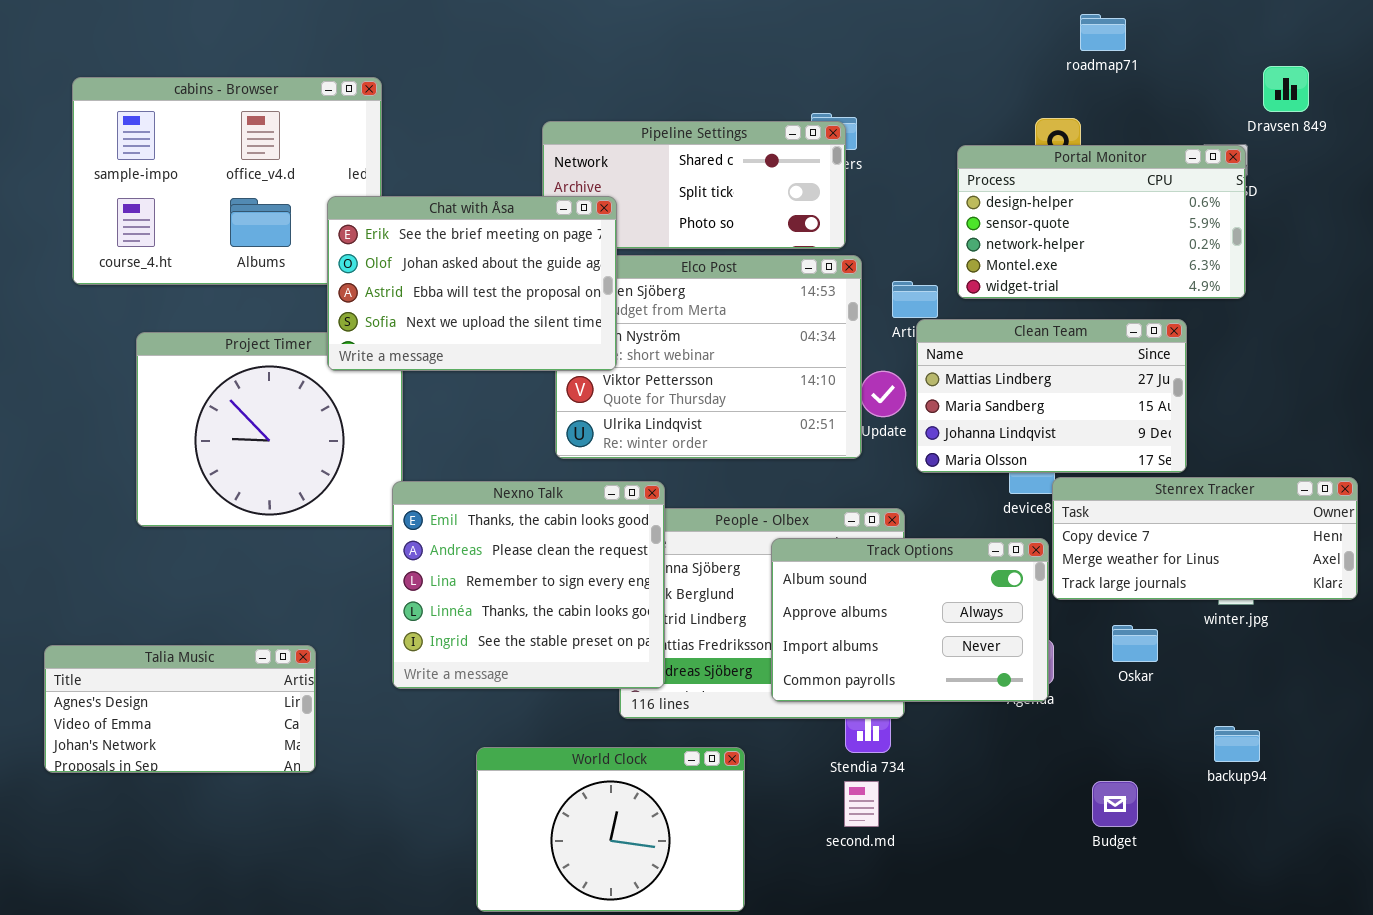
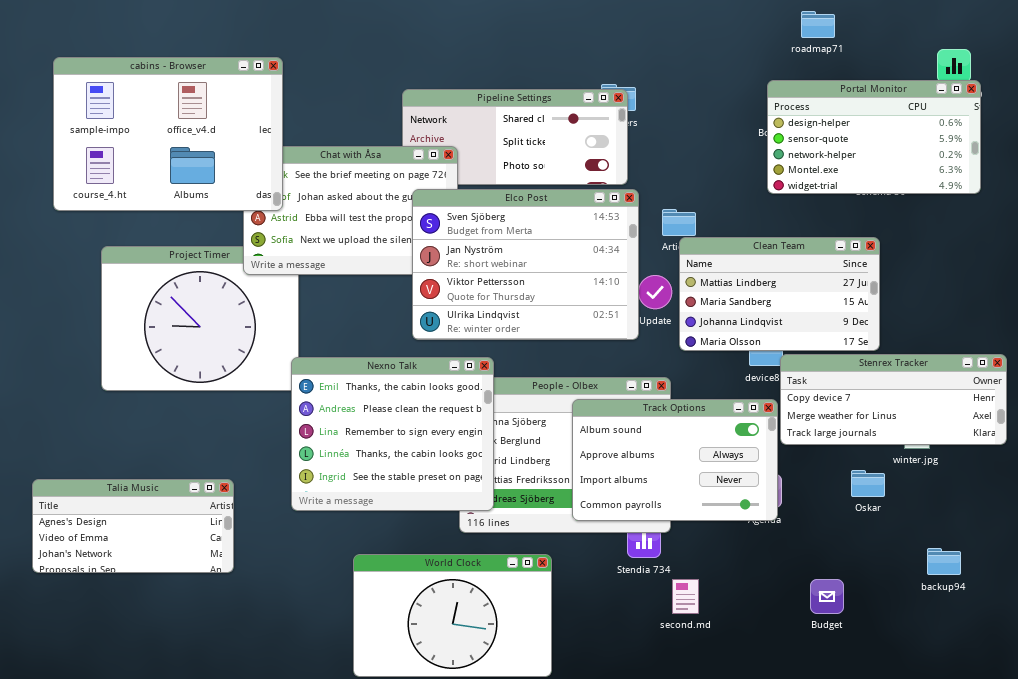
cabins - Browser: [72,77,382,285] -> [53,57,283,211], raised
Portal Monitor: [957,145,1246,299] -> [767,80,981,194], moved
Elco Post: [555,255,862,459] -> [412,189,639,340], raised
Oskar: [1112,625,1158,662] -> [851,470,885,497], moved
backup94: [1214,726,1260,762] -> [927,548,961,575], moved
second.md: [844,781,879,827] -> [672,579,699,614], moved

